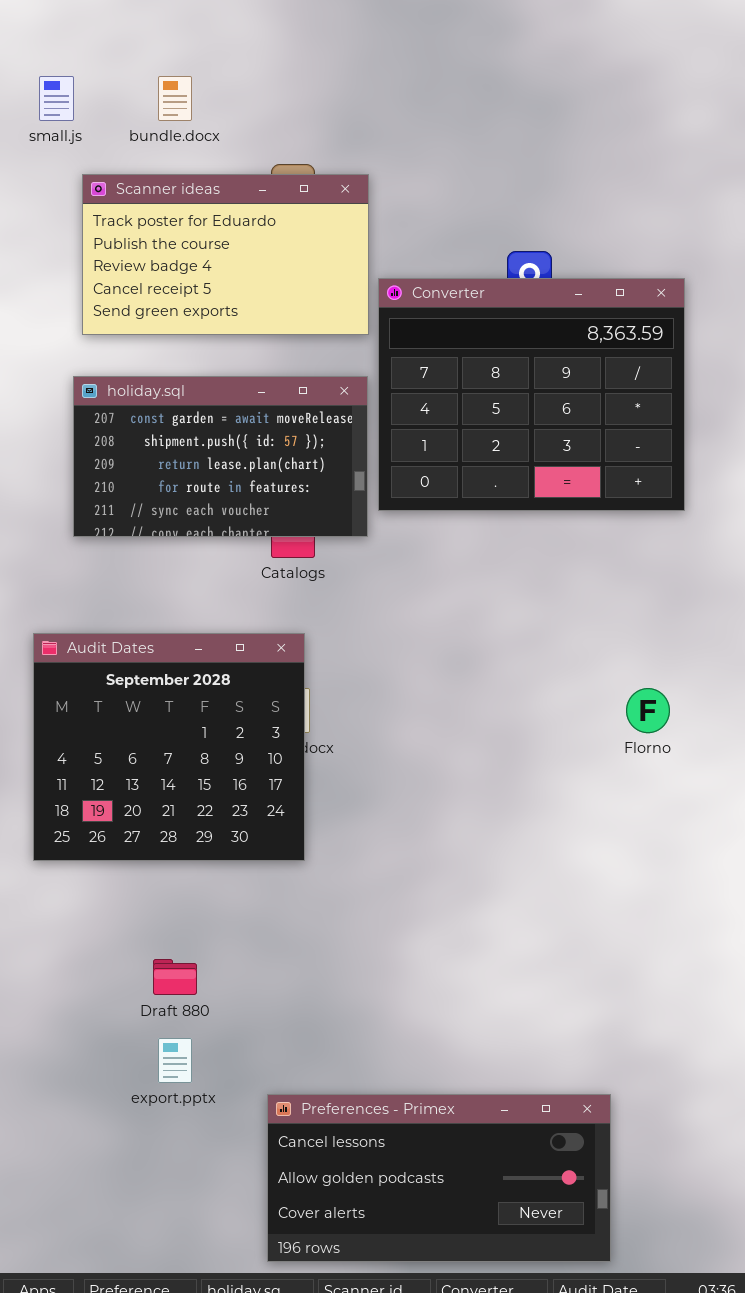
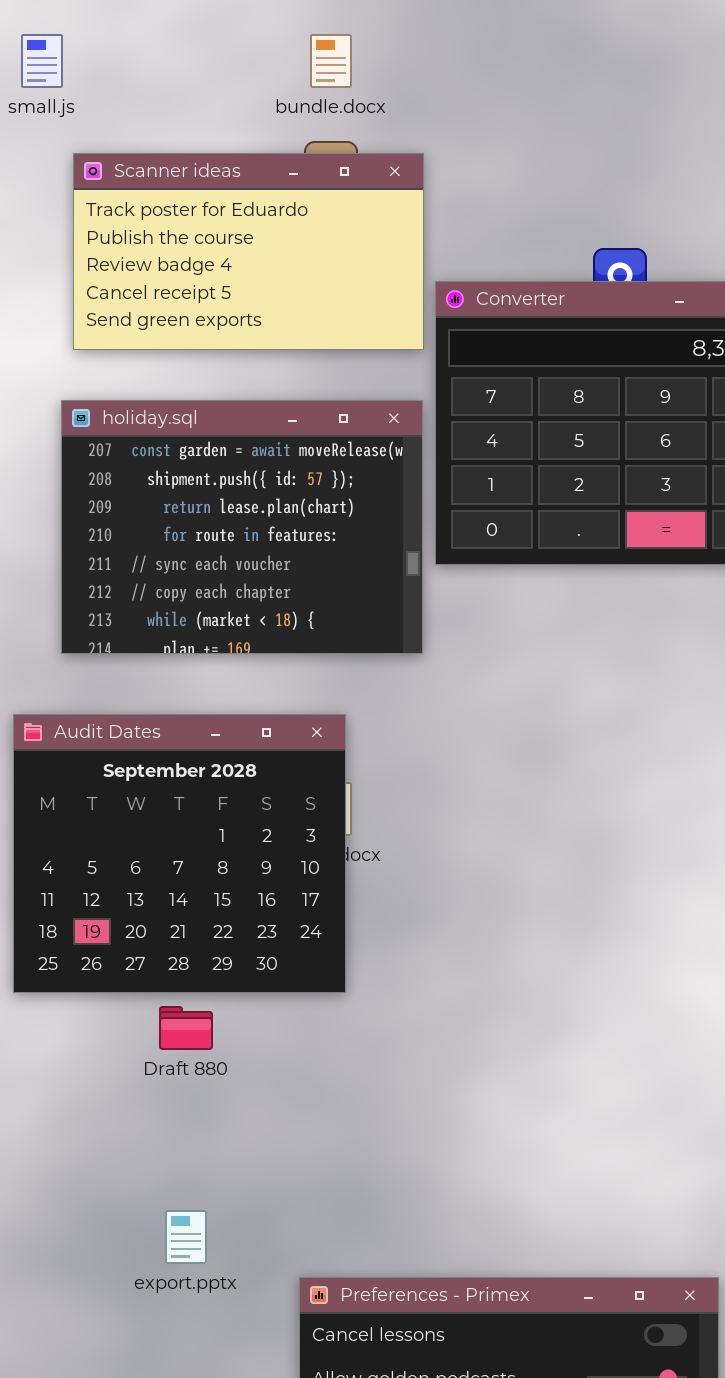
bundle.docx: [158,76,192,121] -> [310,34,352,88], moved
holiday.sql: [73,376,368,537] -> [61,400,423,654], resized
Draft 880: [153,959,197,995] -> [159,1006,213,1050], moved

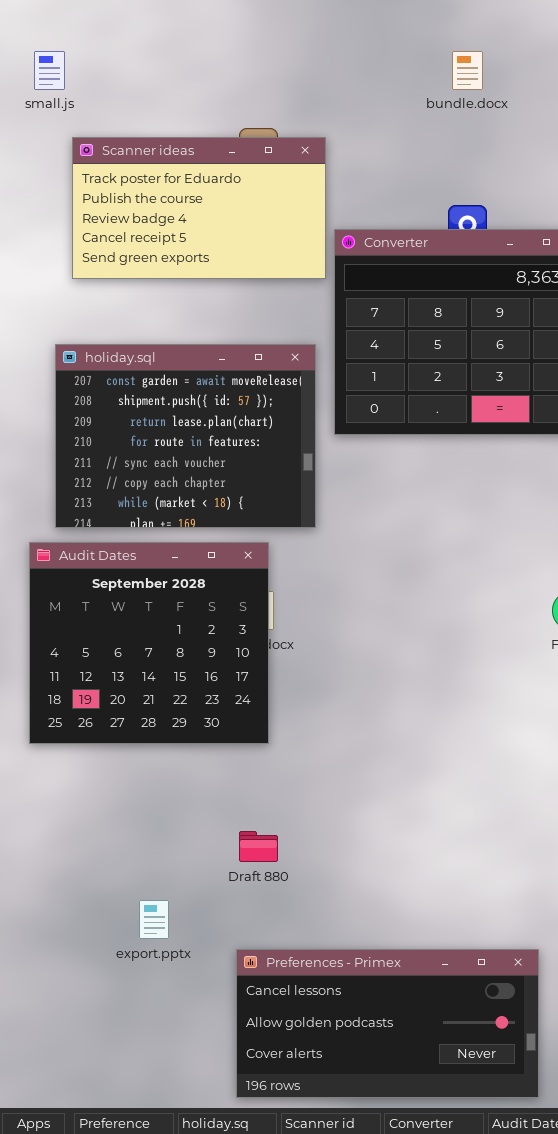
bundle.docx: [310,34,352,88] -> [452,51,483,90], moved
holiday.sql: [61,400,423,654] -> [55,344,316,528], moved
Draft 880: [159,1006,213,1050] -> [239,831,278,862], moved

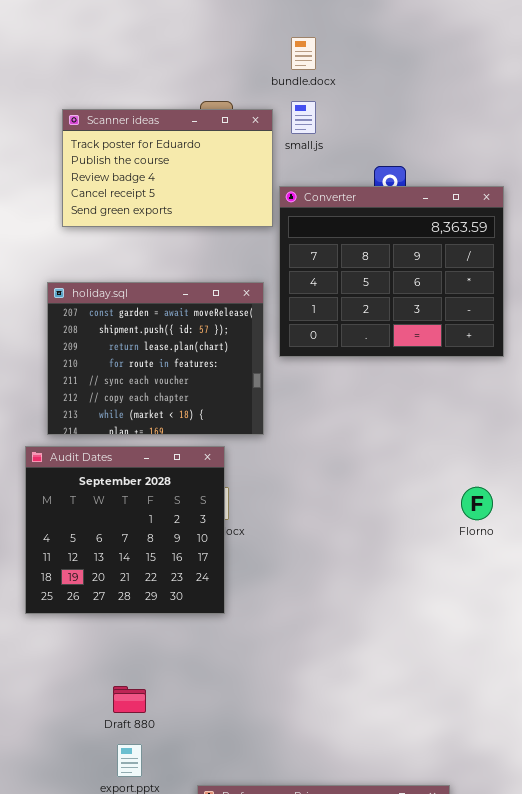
small.js: [34,51,65,90] -> [291,101,316,134], moved
bundle.docx: [452,51,483,90] -> [291,37,316,70], moved
Draft 880: [239,831,278,862] -> [113,686,146,713], moved

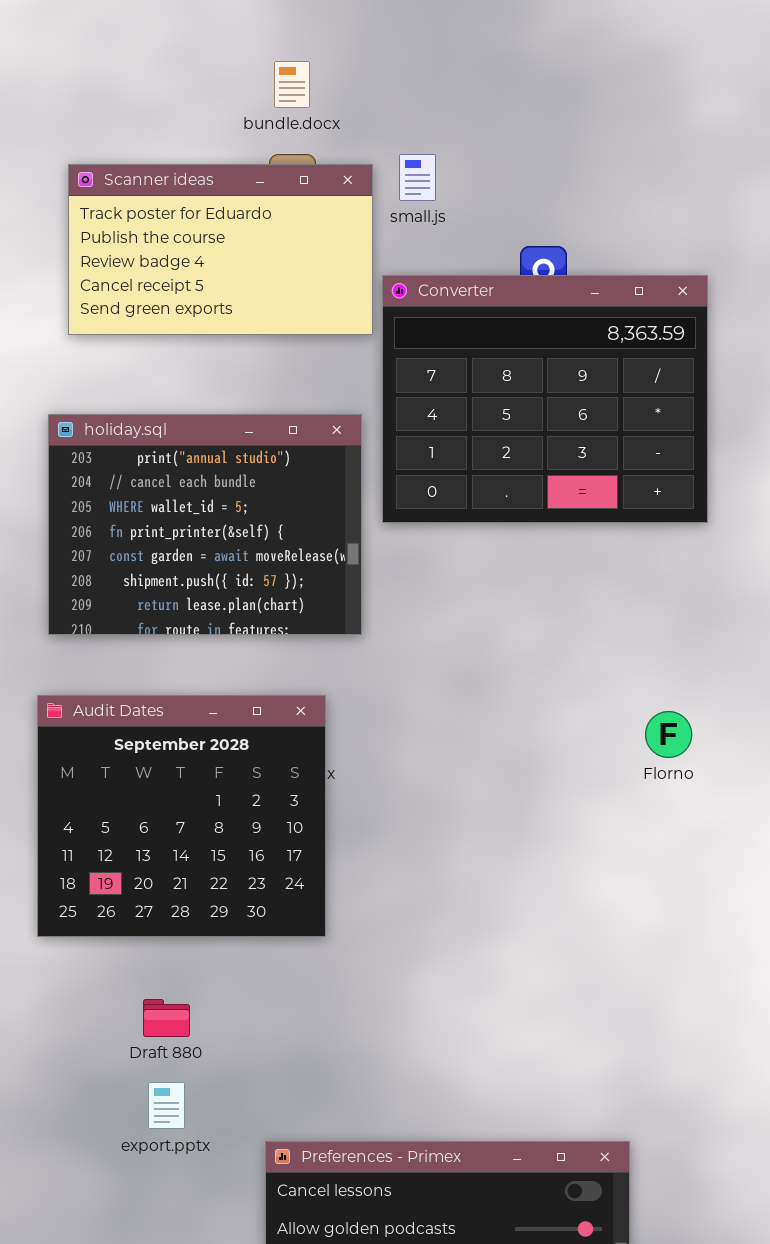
bundle.docx: [291,37,316,70] -> [274,61,310,108], moved
holiday.sql: [47,282,264,435] -> [48,414,362,635], scrolled up 4 rows
Audit Dates: [25,446,225,614] -> [37,695,326,937], moved

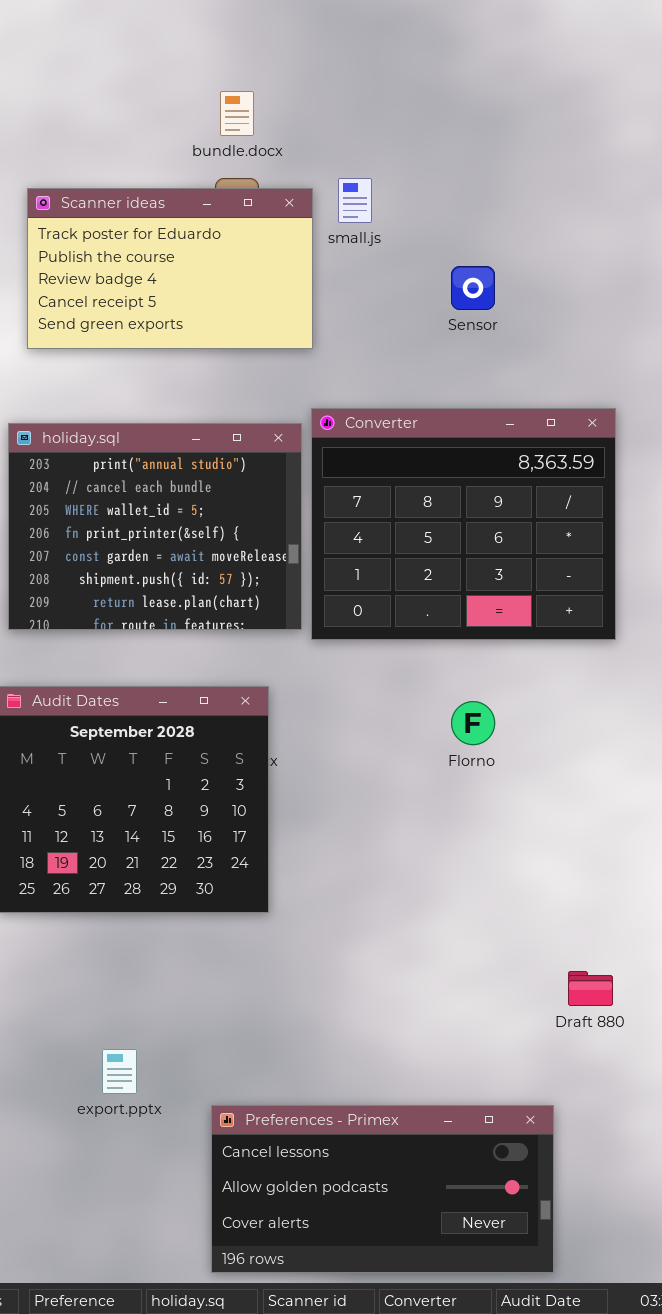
Converter: [382,275,708,523] -> [311,408,616,640], moved
Florno: [645,711,692,758] -> [451,701,495,745], moved
Draft 880: [143,999,190,1037] -> [568,971,613,1006], moved

